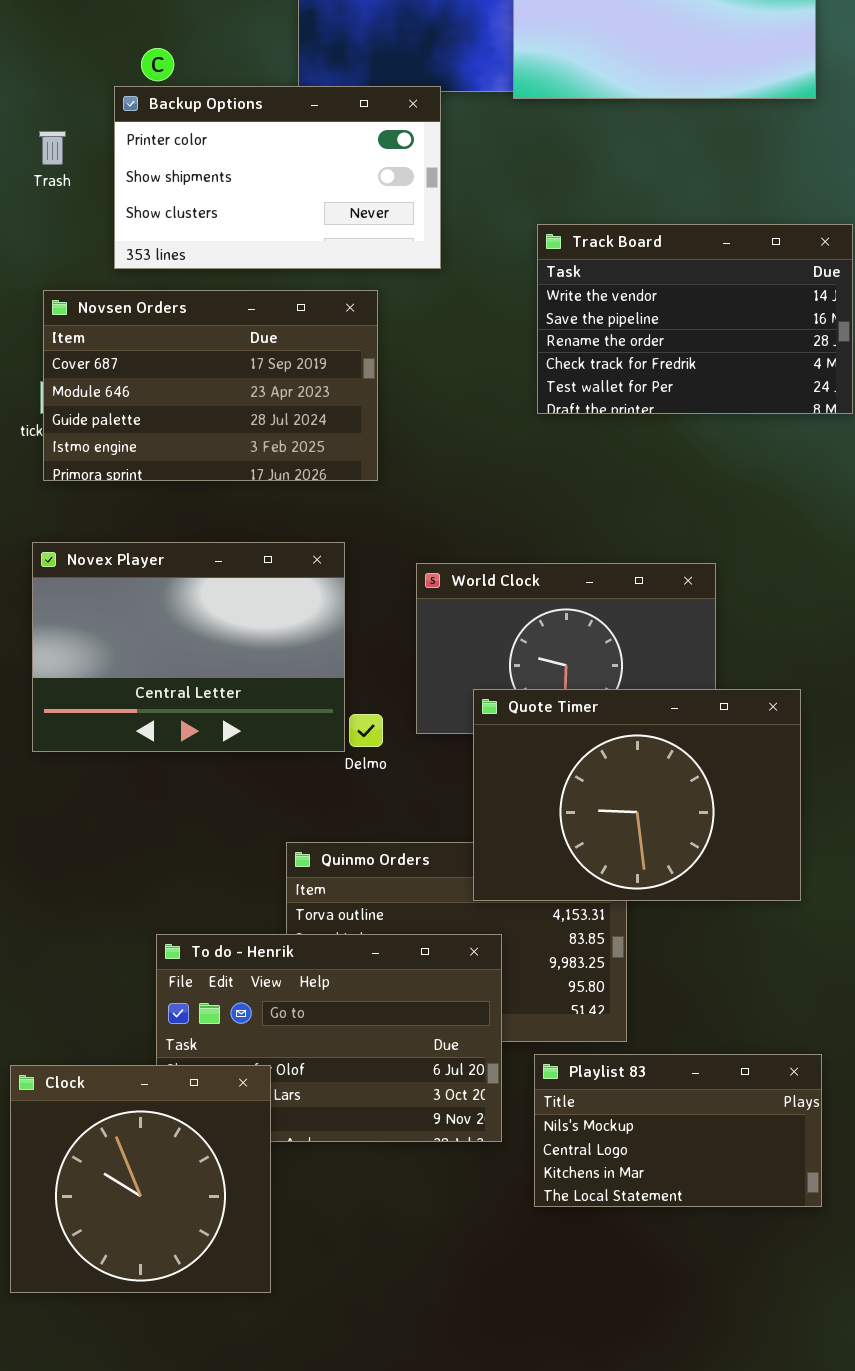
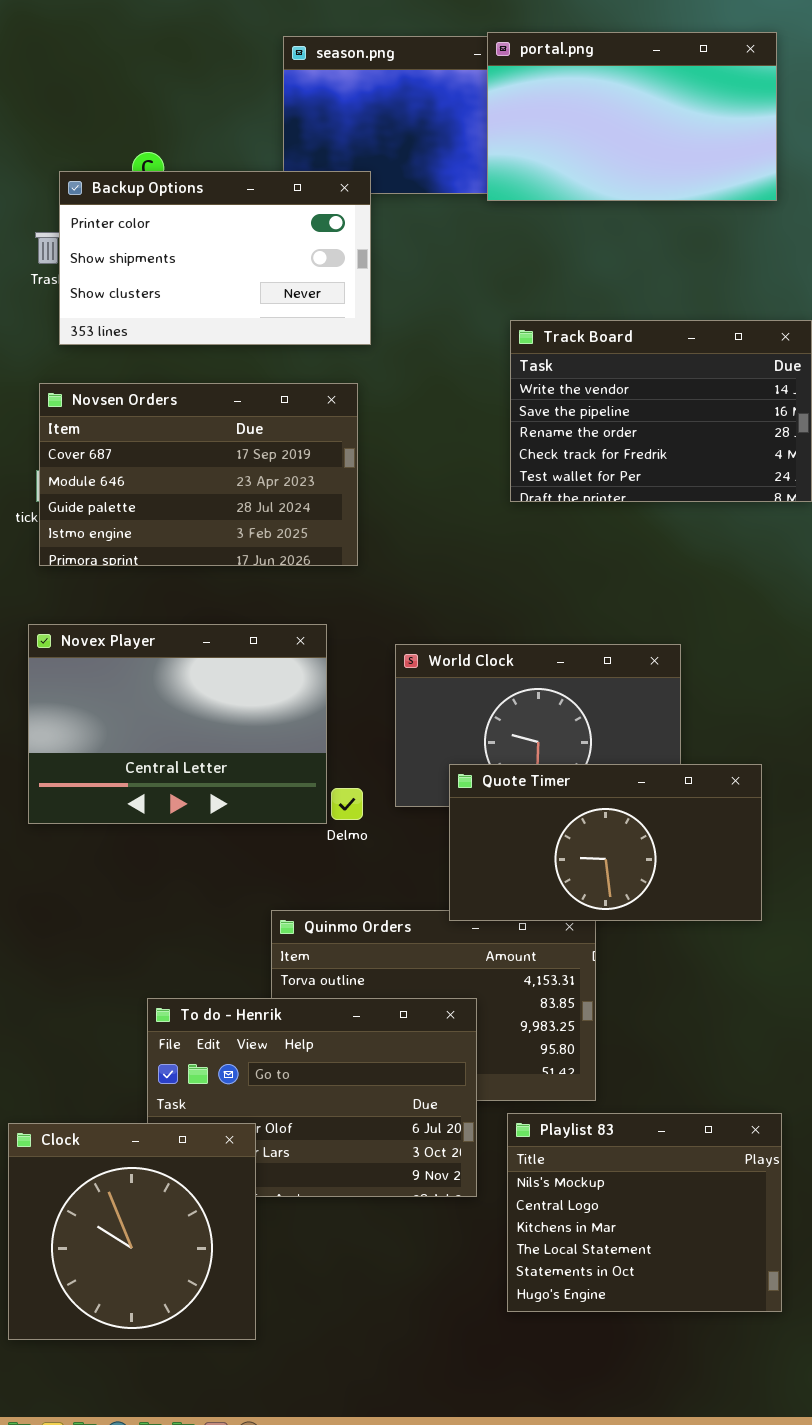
Backup Options: [114,86,441,269] -> [59,171,371,345], moved
Quote Timer: [473,689,801,901] -> [449,764,762,921], resized
Playlist 83: [534,1054,822,1207] -> [507,1113,782,1312], resized

